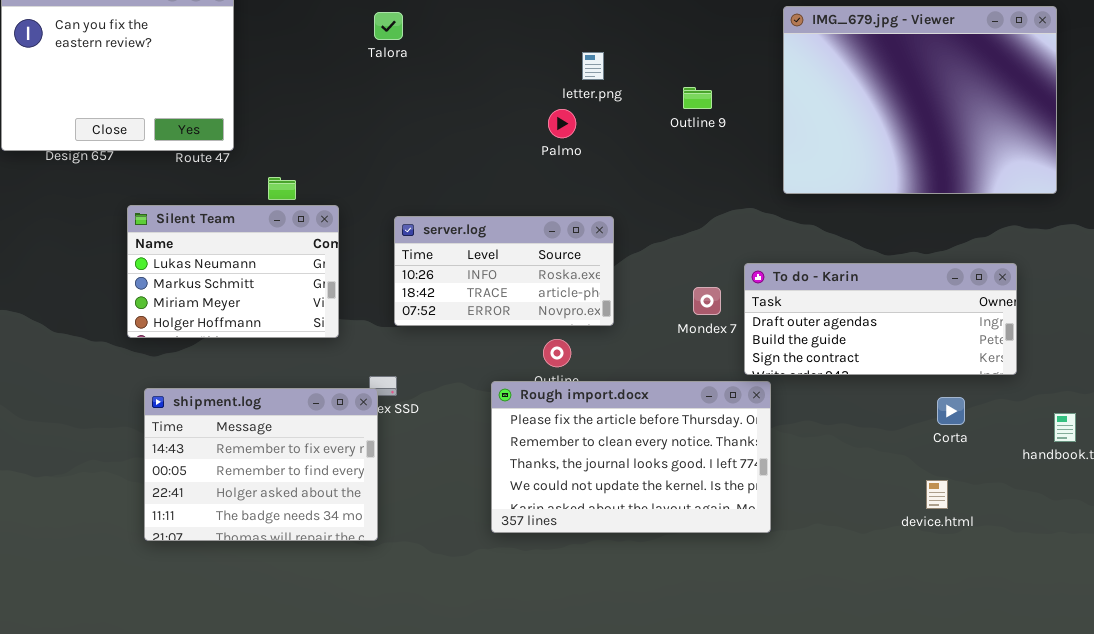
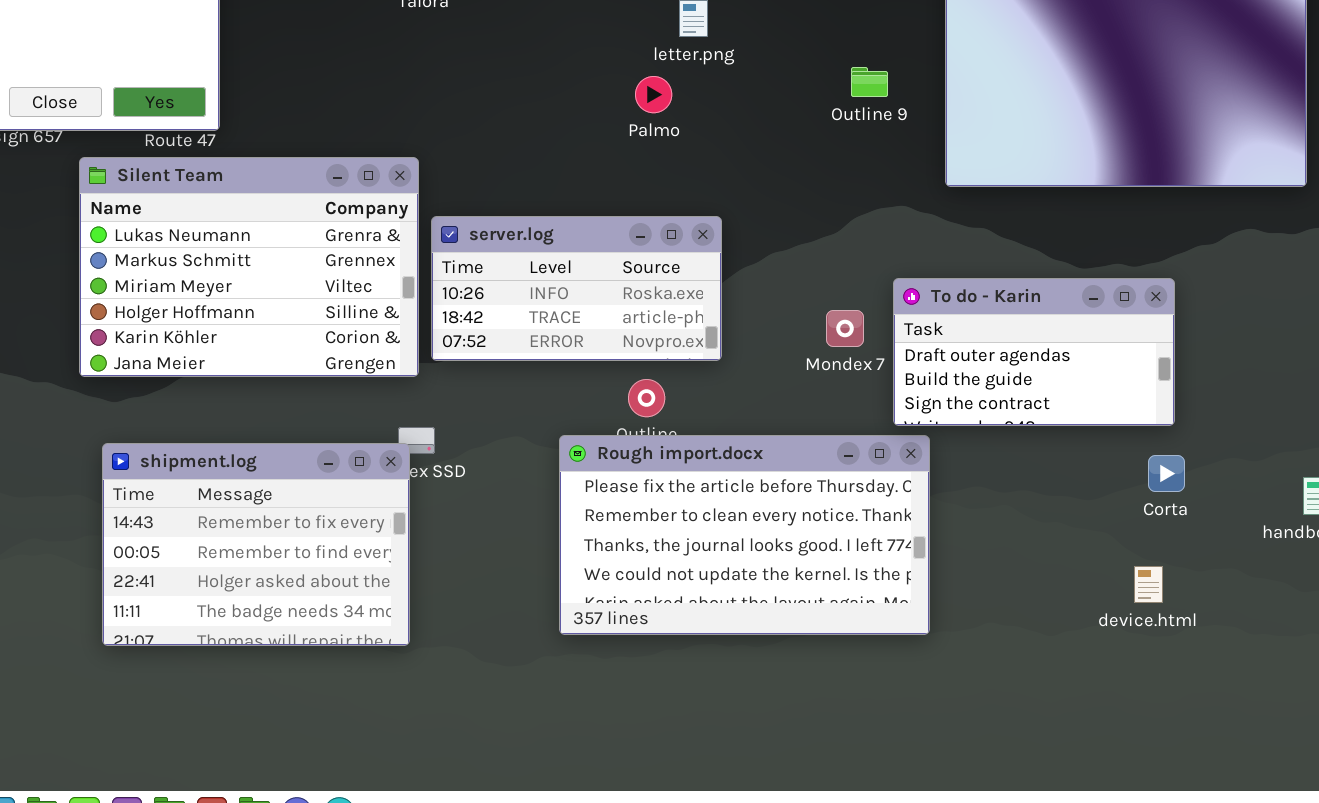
Outline 9: [683,87,712,109] -> [851,67,888,97], moved
Silent Team: [127,205,339,338] -> [79,157,419,377], resized
To do - Karin: [744,263,1017,375] -> [893,278,1175,426], resized

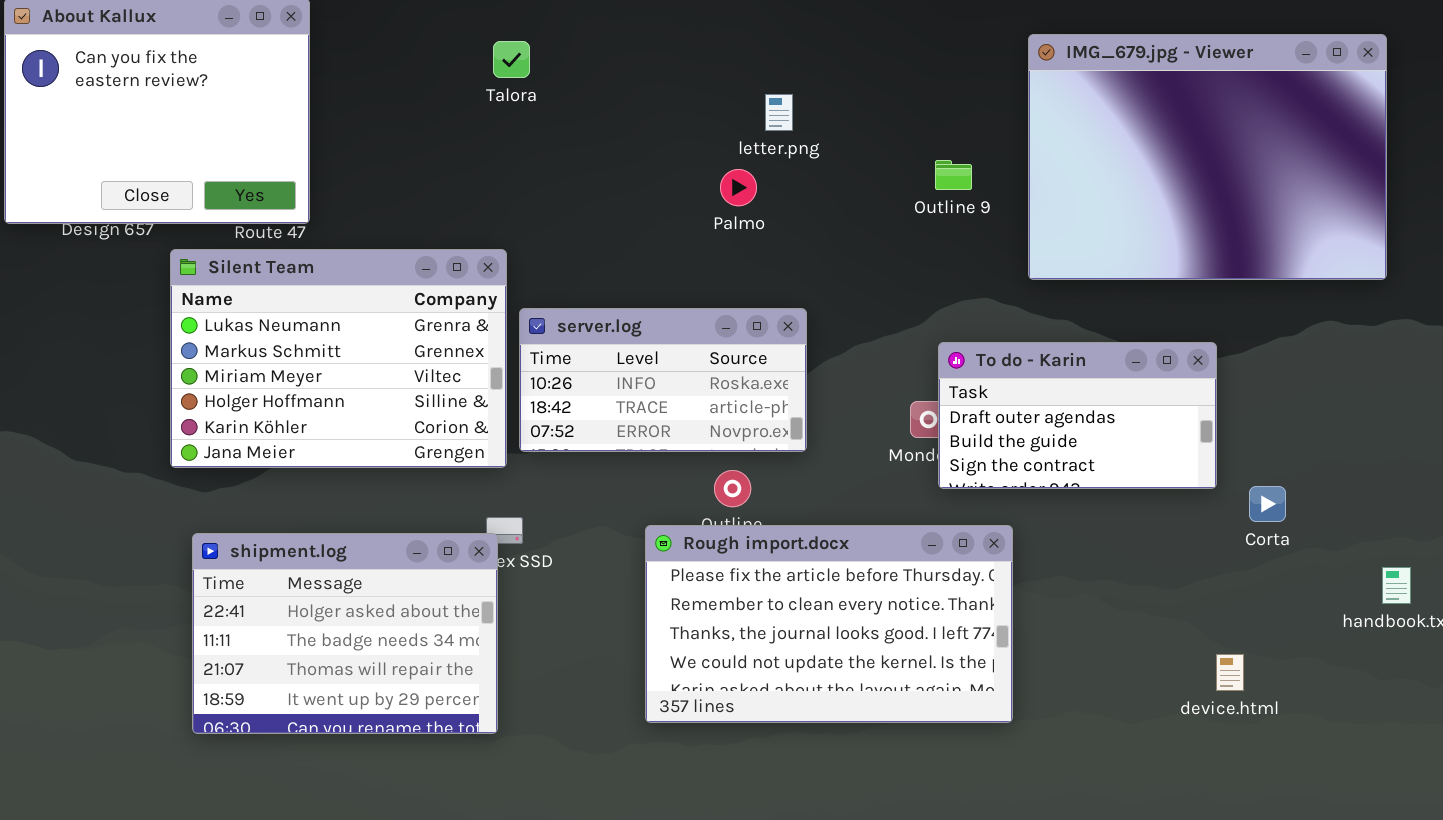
To do - Karin: [893,278,1175,426] -> [938,342,1217,489], moved
shipment.log: [102,443,410,646] -> [192,533,498,734], scrolled down 2 rows
Corta: [1148,455,1185,492] -> [1249,486,1286,522], moved

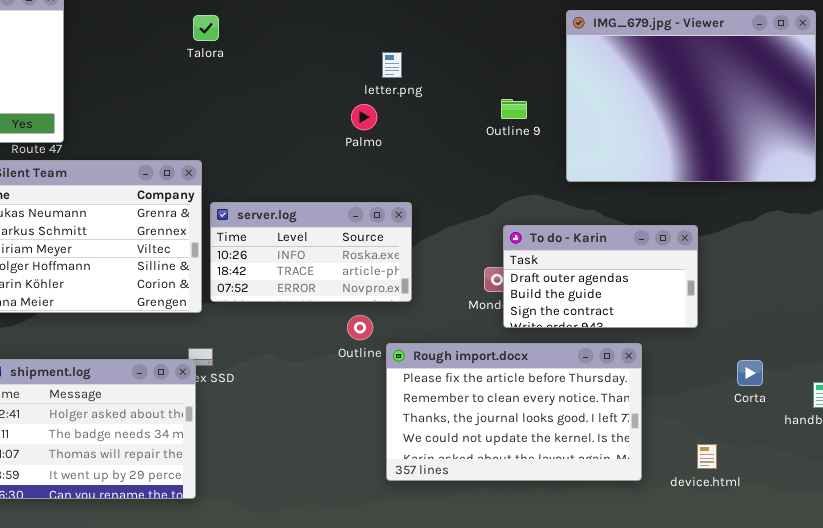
Corta: [1249,486,1286,522] -> [737,360,763,386], moved
Rough import.docx: [645,525,1013,723] -> [386,343,642,481], moved

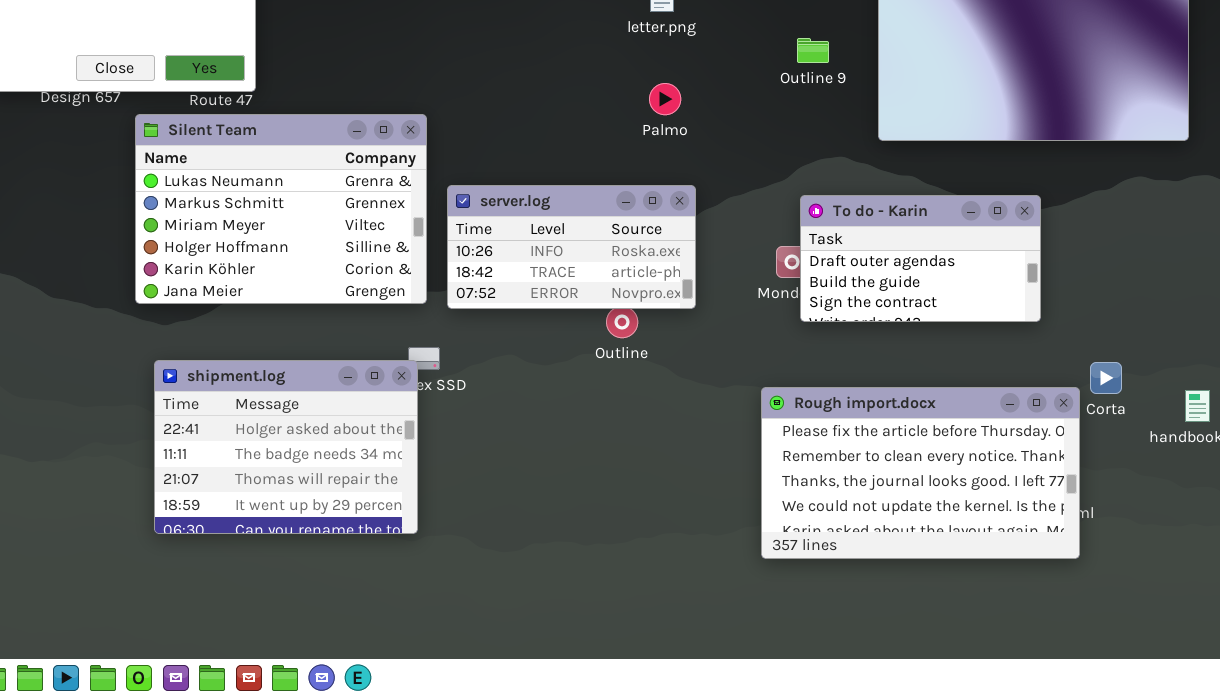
Palmo: [351,104,377,130] -> [649,83,681,115], moved
server.log: [210,202,412,302] -> [447,185,696,309], moved
Rough import.docx: [386,343,642,481] -> [761,387,1080,559], moved

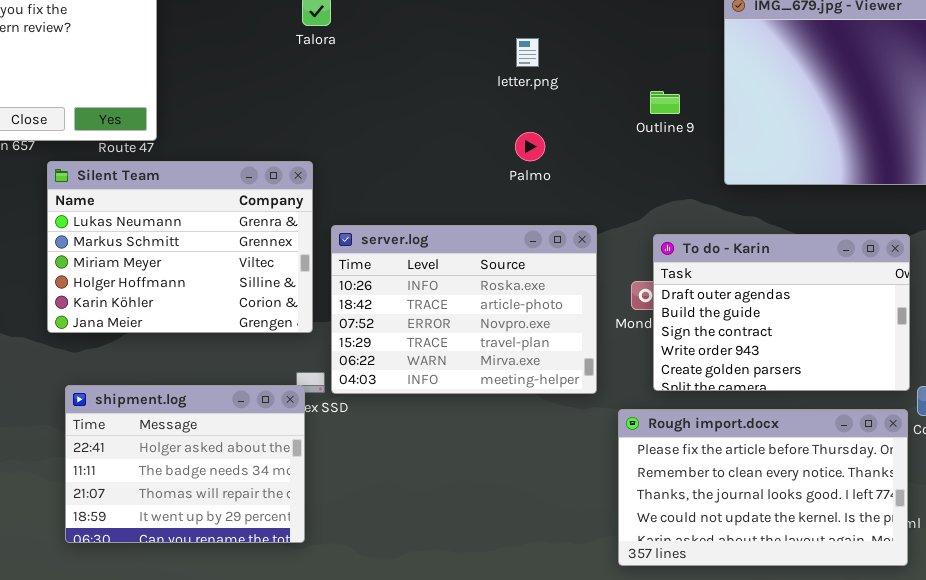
server.log: [447,185,696,309] -> [331,225,597,394], resized
To do - Karin: [800,195,1041,322] -> [653,234,910,391], resized

